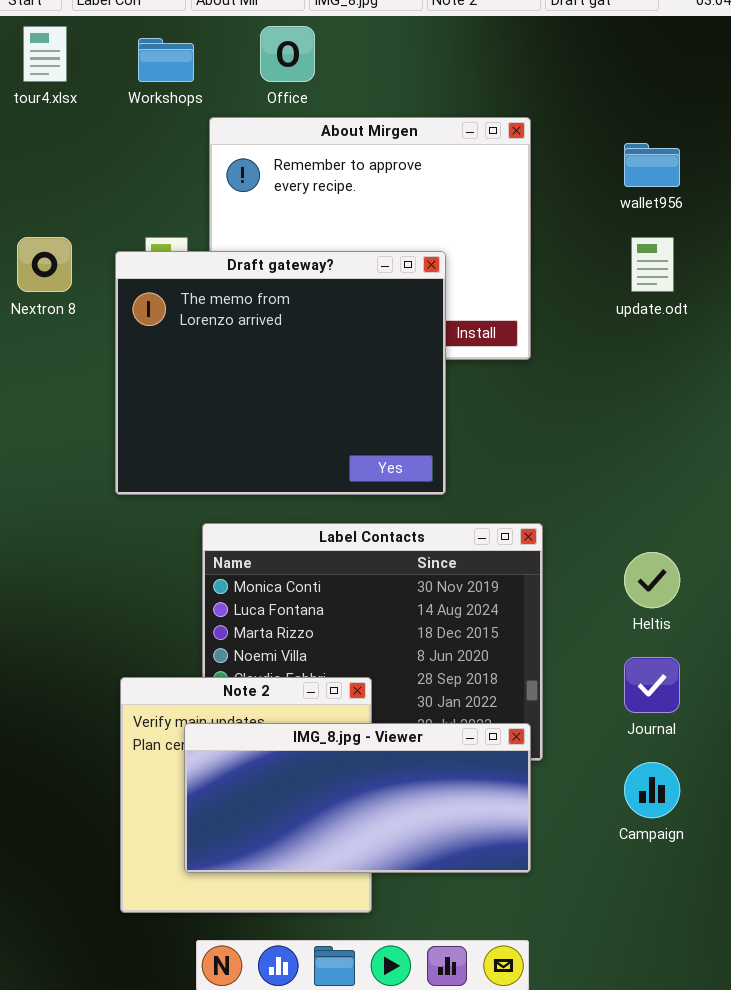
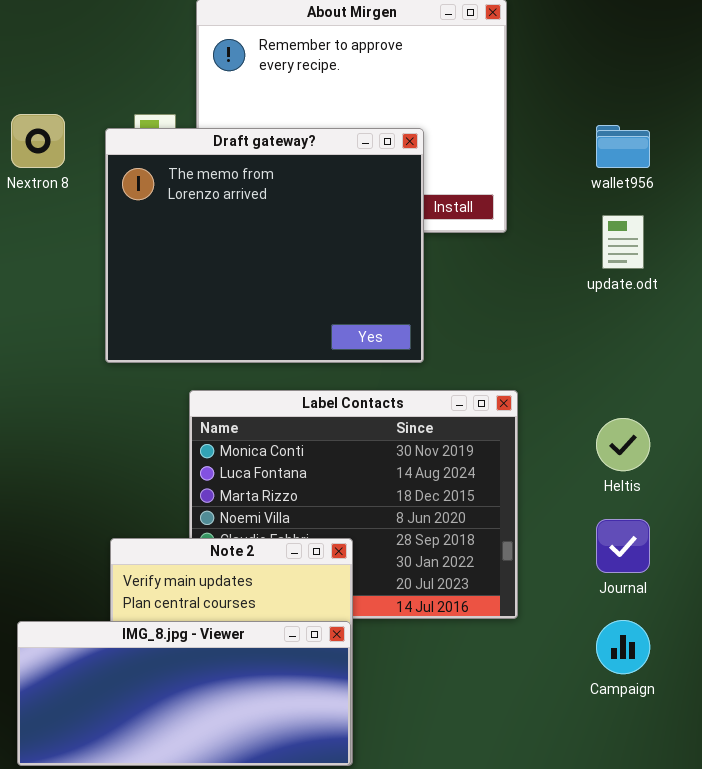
wallet956: [624,143,680,187] -> [596,125,650,168], moved
update.odt: [631,237,674,292] -> [602,215,644,269], moved
IMG_8.jpg - Viewer: [184,723,531,873] -> [17,621,351,766], moved

